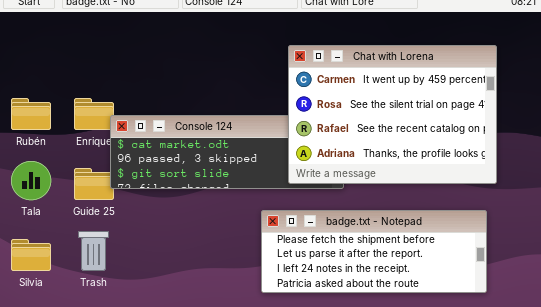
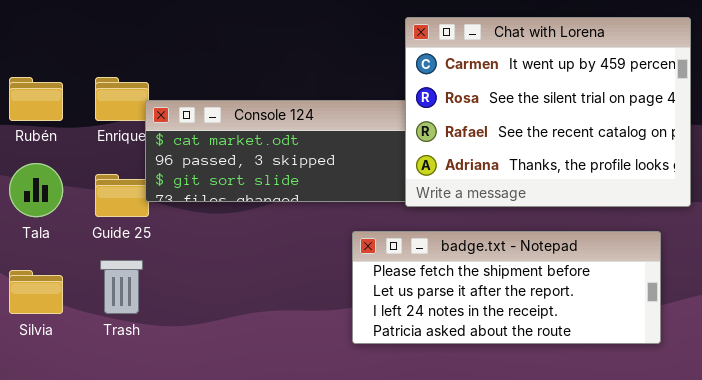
Chat with Lorena: [288,45,497,184] -> [405,17,691,207], moved

